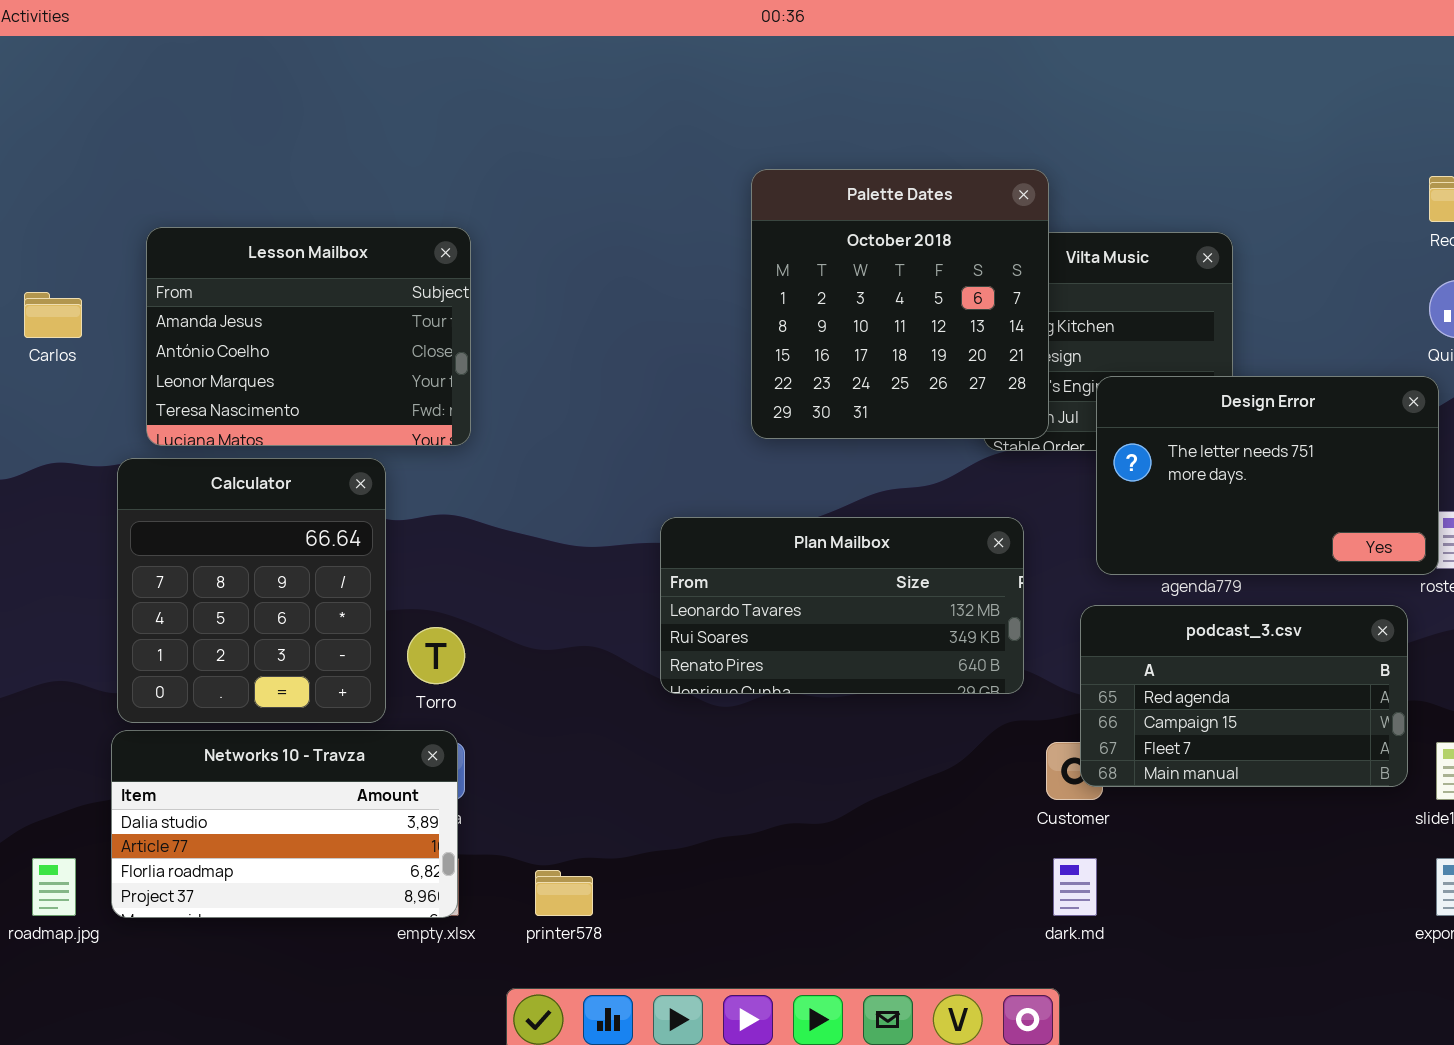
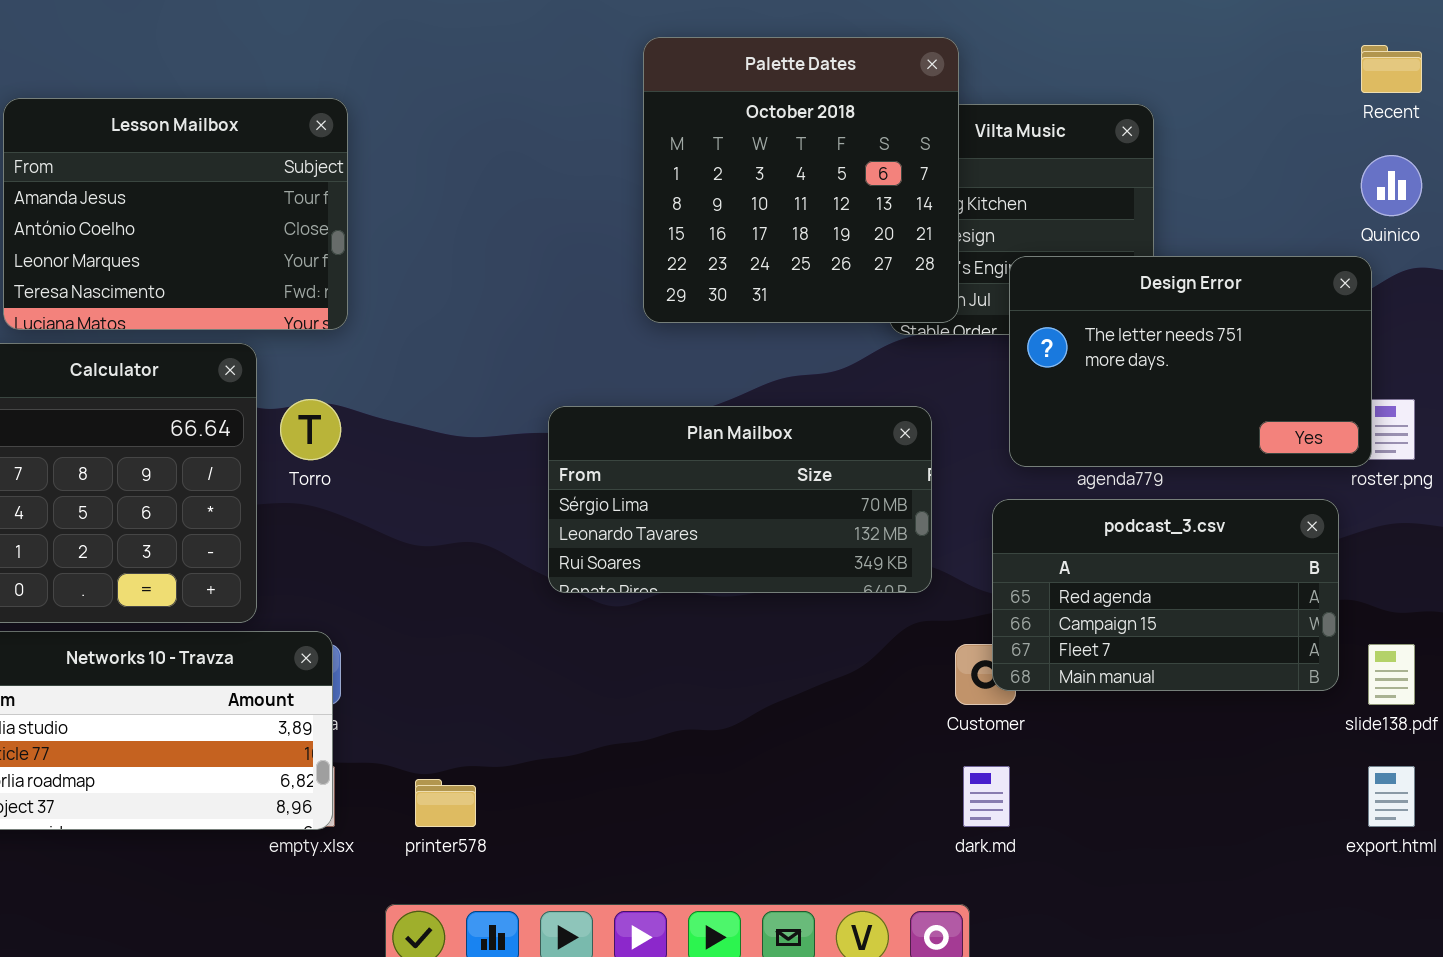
Plan Mailbox: [660,517,1024,694] -> [548,406,932,593], scrolled up 1 row
Torro: [407,627,465,684] -> [280,399,341,460], moved

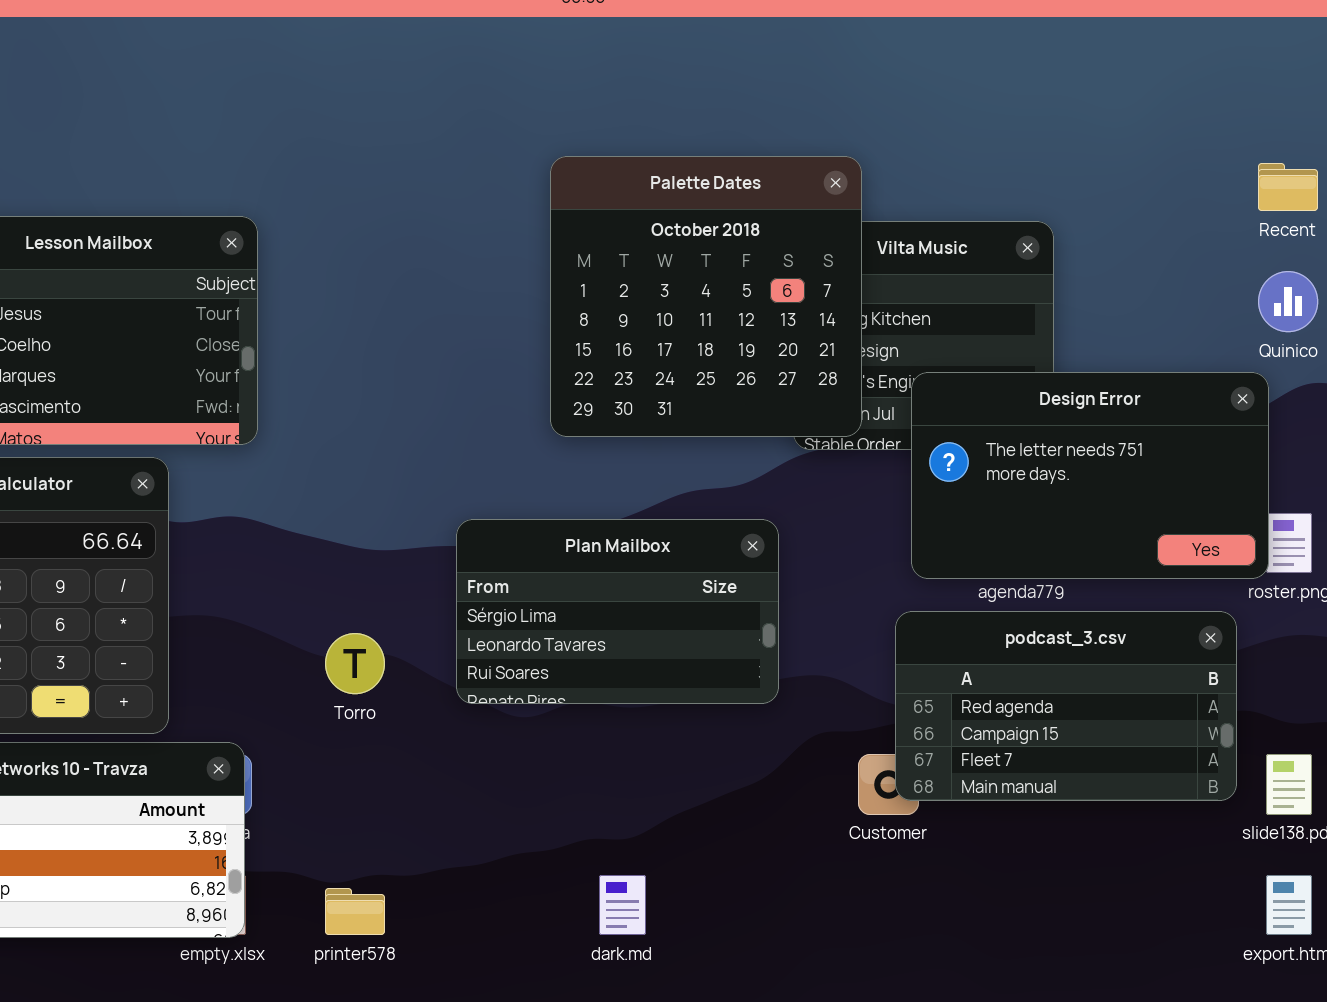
Torro: [280,399,341,460] -> [325,633,385,694], moved
Plan Mailbox: [548,406,932,593] -> [456,519,779,704], resized
dark.md: [963,766,1010,827] -> [599,875,646,935], moved

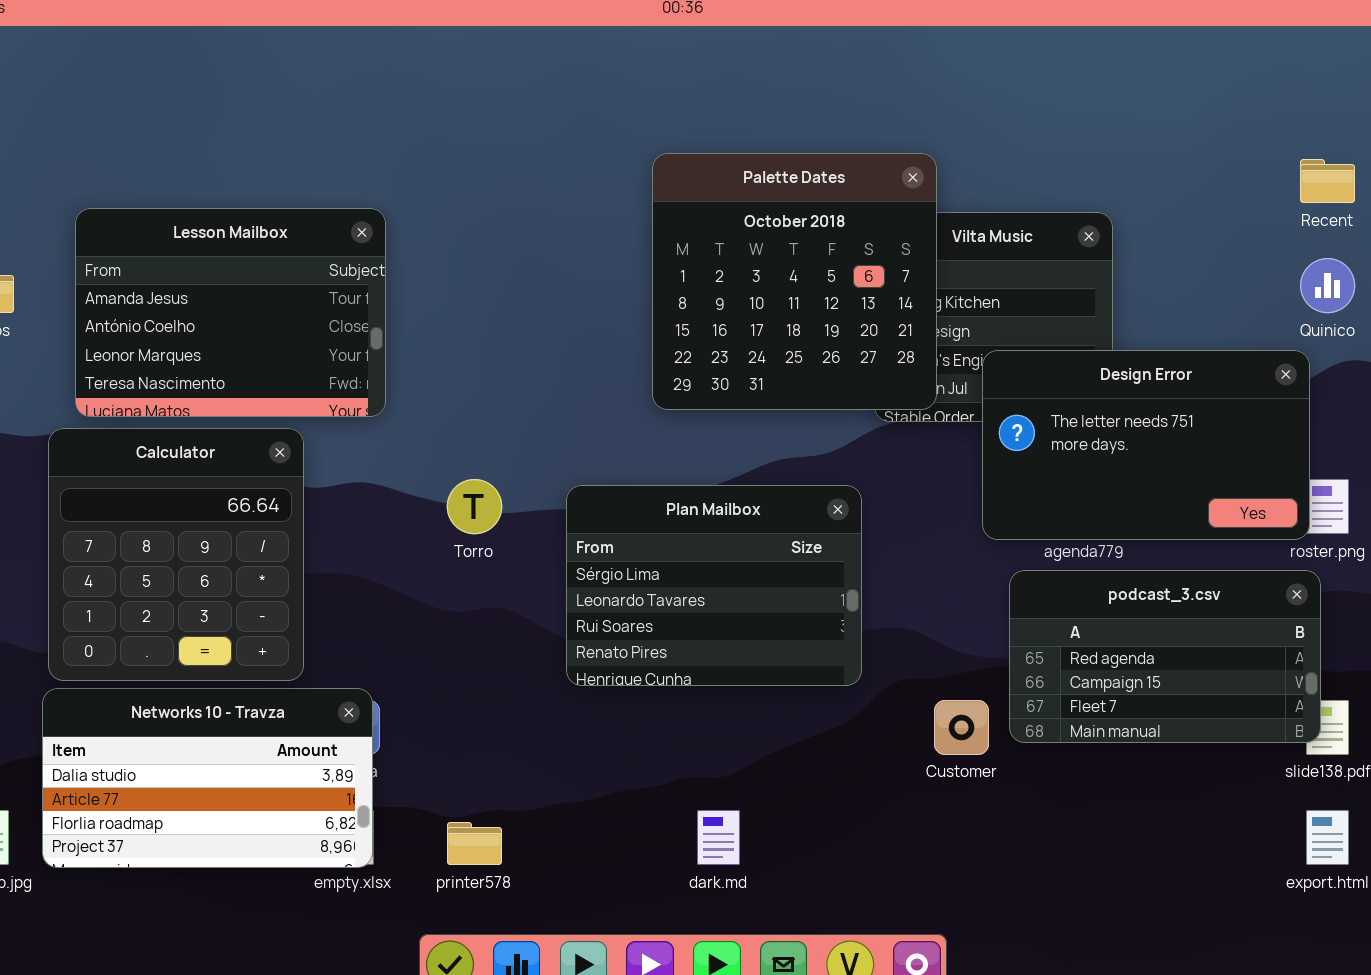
Plan Mailbox: [456,519,779,704] -> [566,485,862,686], resized
podcast_3.csv: [895,611,1237,801] -> [1009,570,1321,743], moved
Torro: [325,633,385,694] -> [447,479,502,534], moved

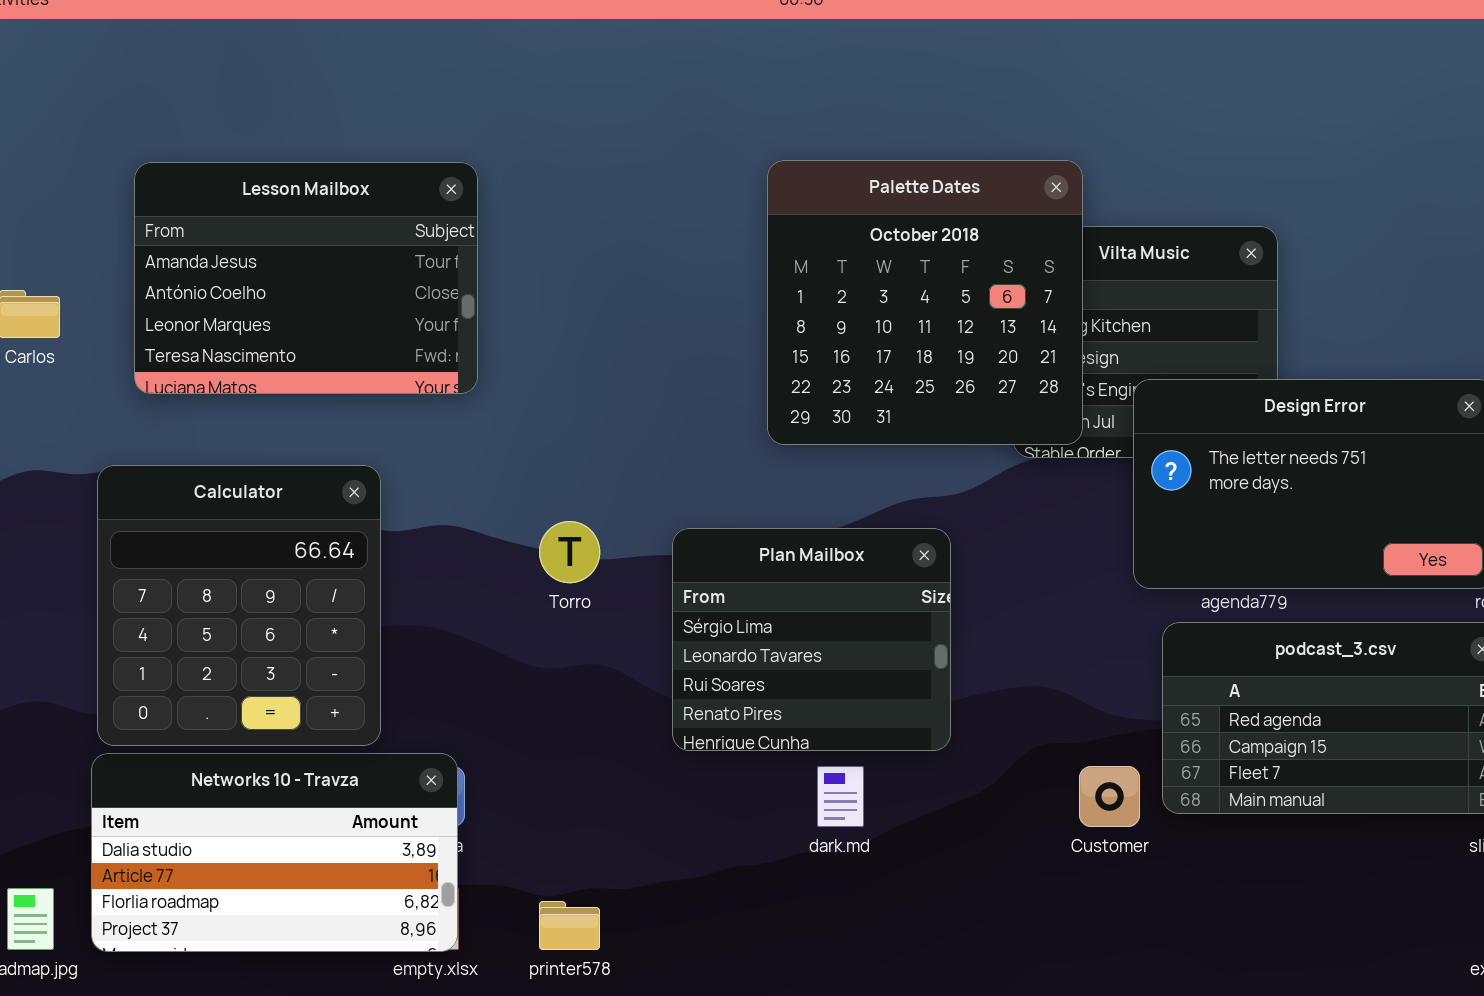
Lesson Mailbox: [75,208,386,417] -> [134,162,478,394], moved
Plan Mailbox: [566,485,862,686] -> [672,528,951,751], resized
dark.md: [697,810,740,865] -> [817,766,864,827], moved

